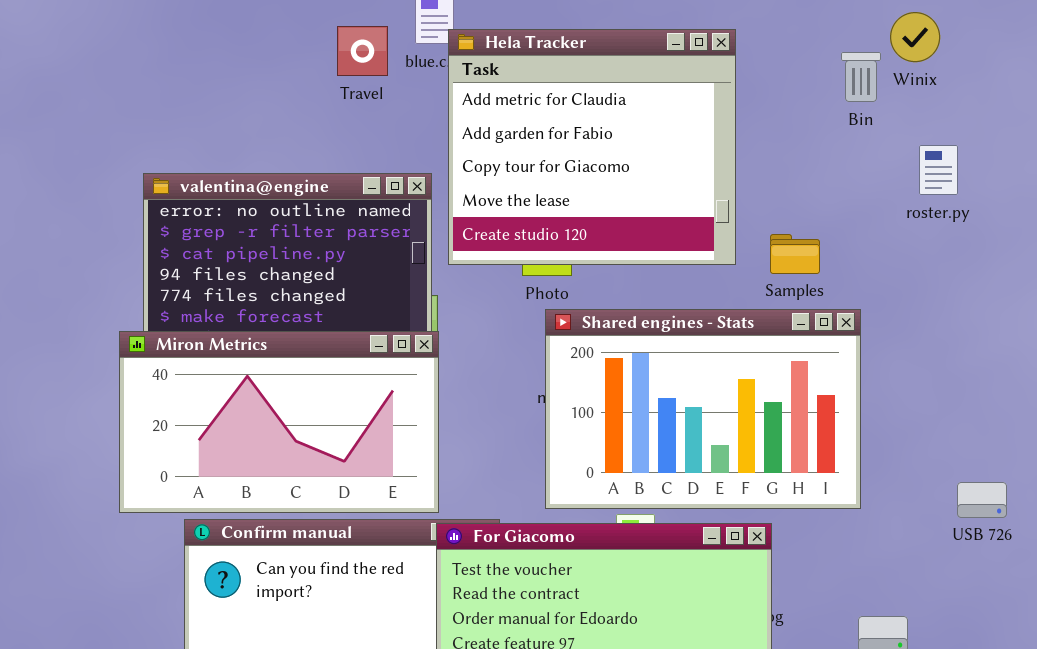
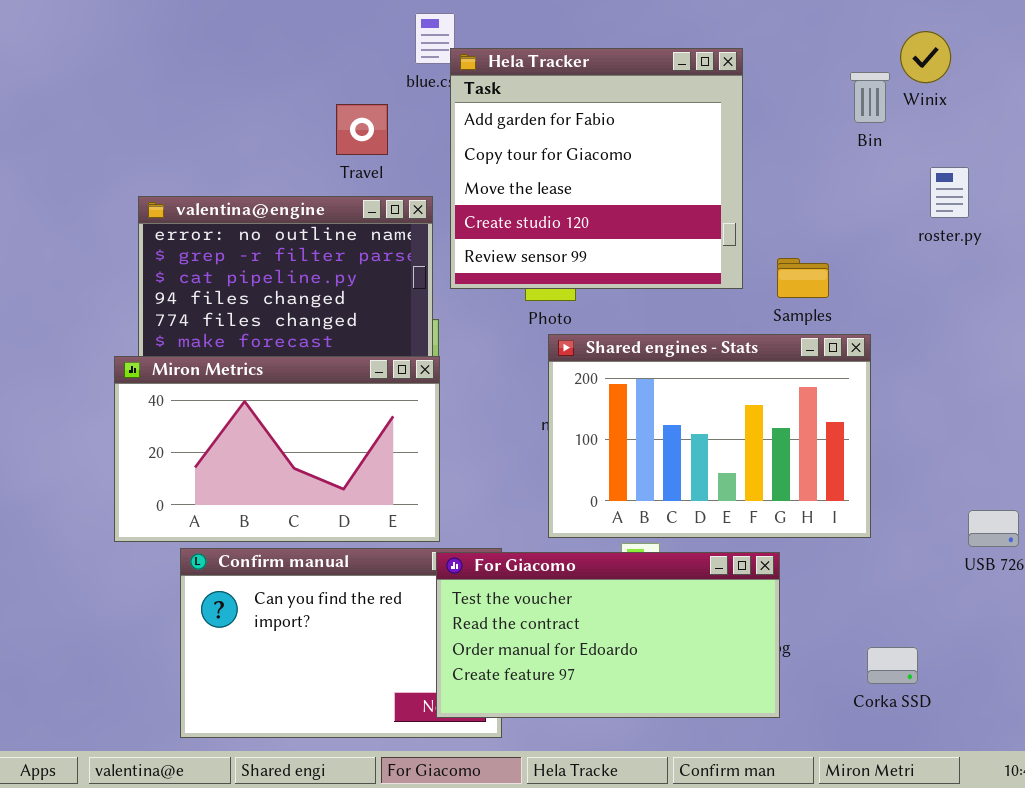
Travel: [337,26,388,76] -> [336,104,388,155], moved
Hela Tracker: [448,29,736,265] -> [450,48,743,289], scrolled down 1 row

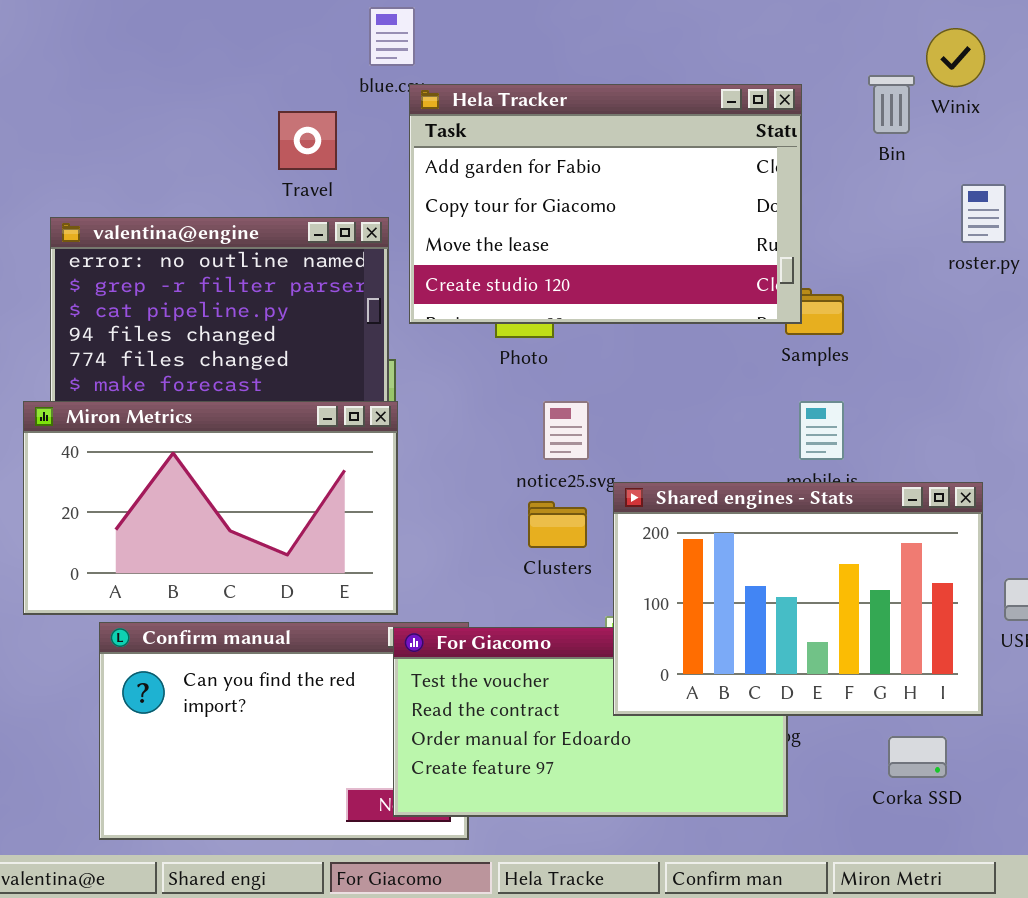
Hela Tracker: [450,48,743,289] -> [409,84,802,324], resized
Shared engines - Stats: [548,334,871,538] -> [613,482,983,716], moved

